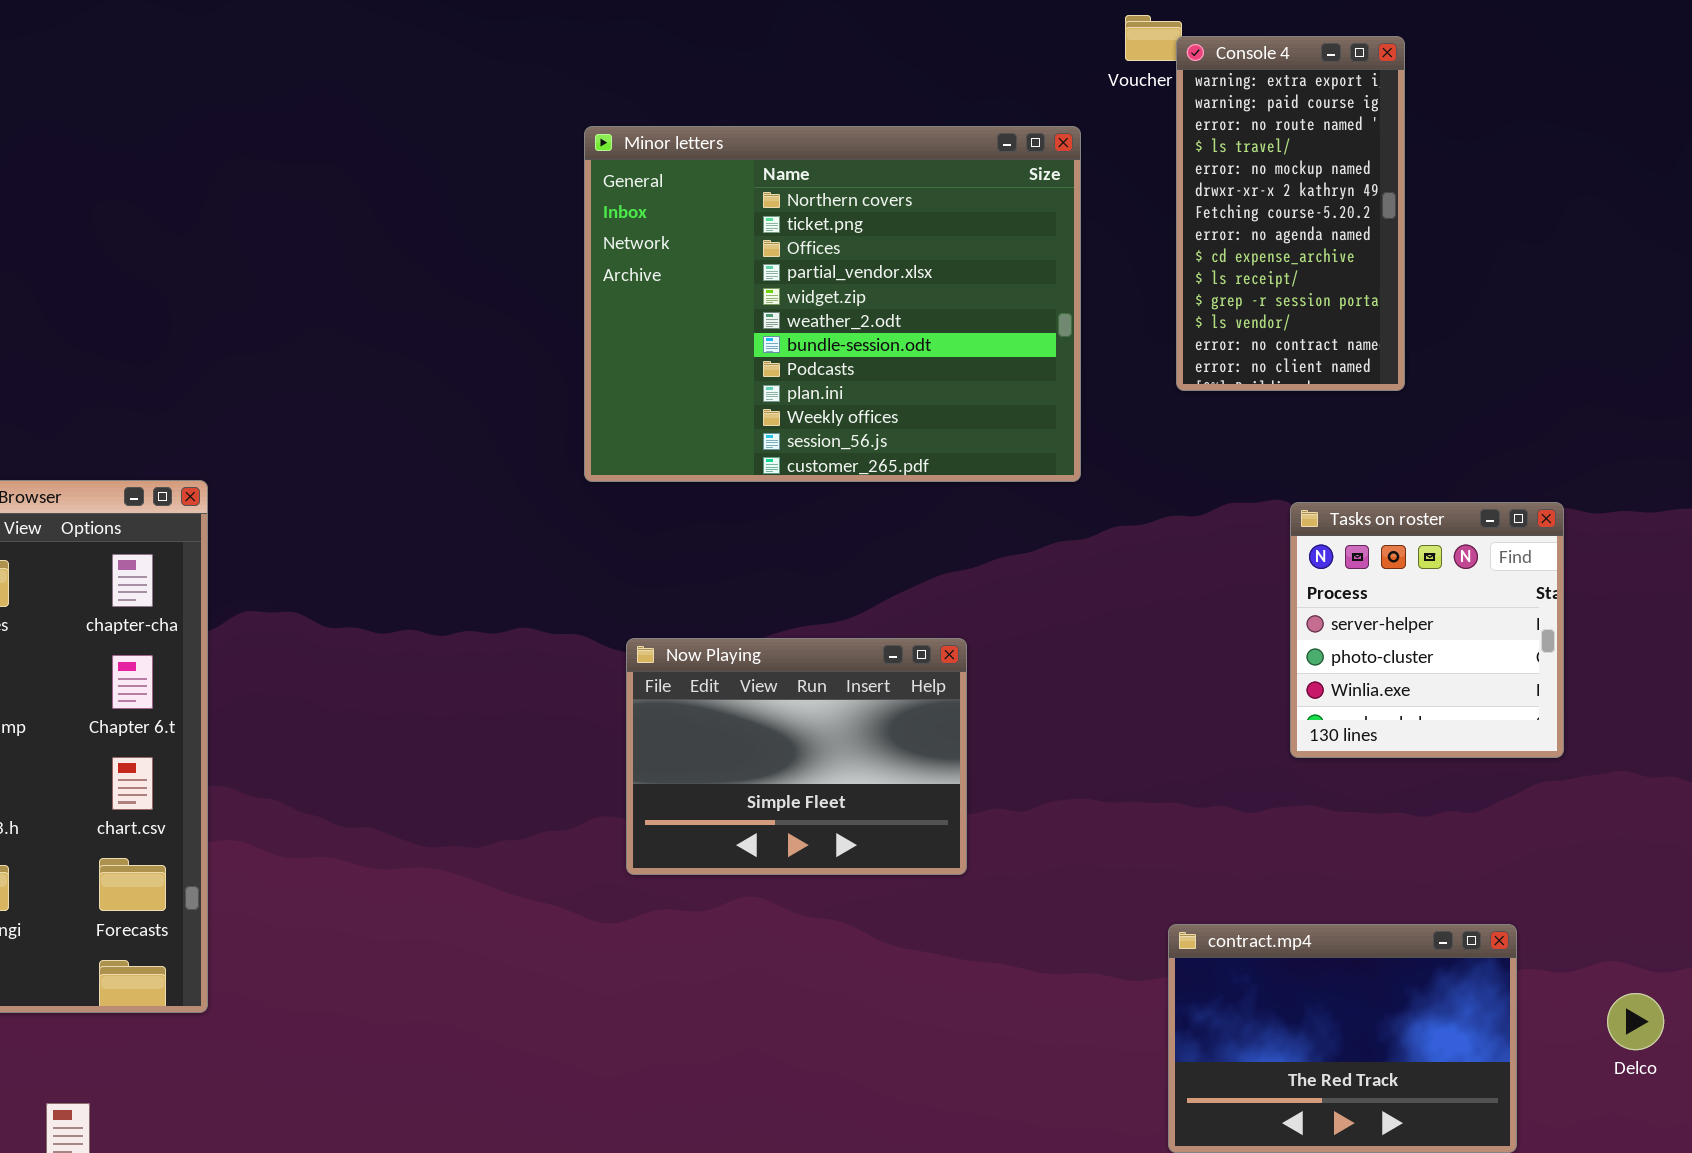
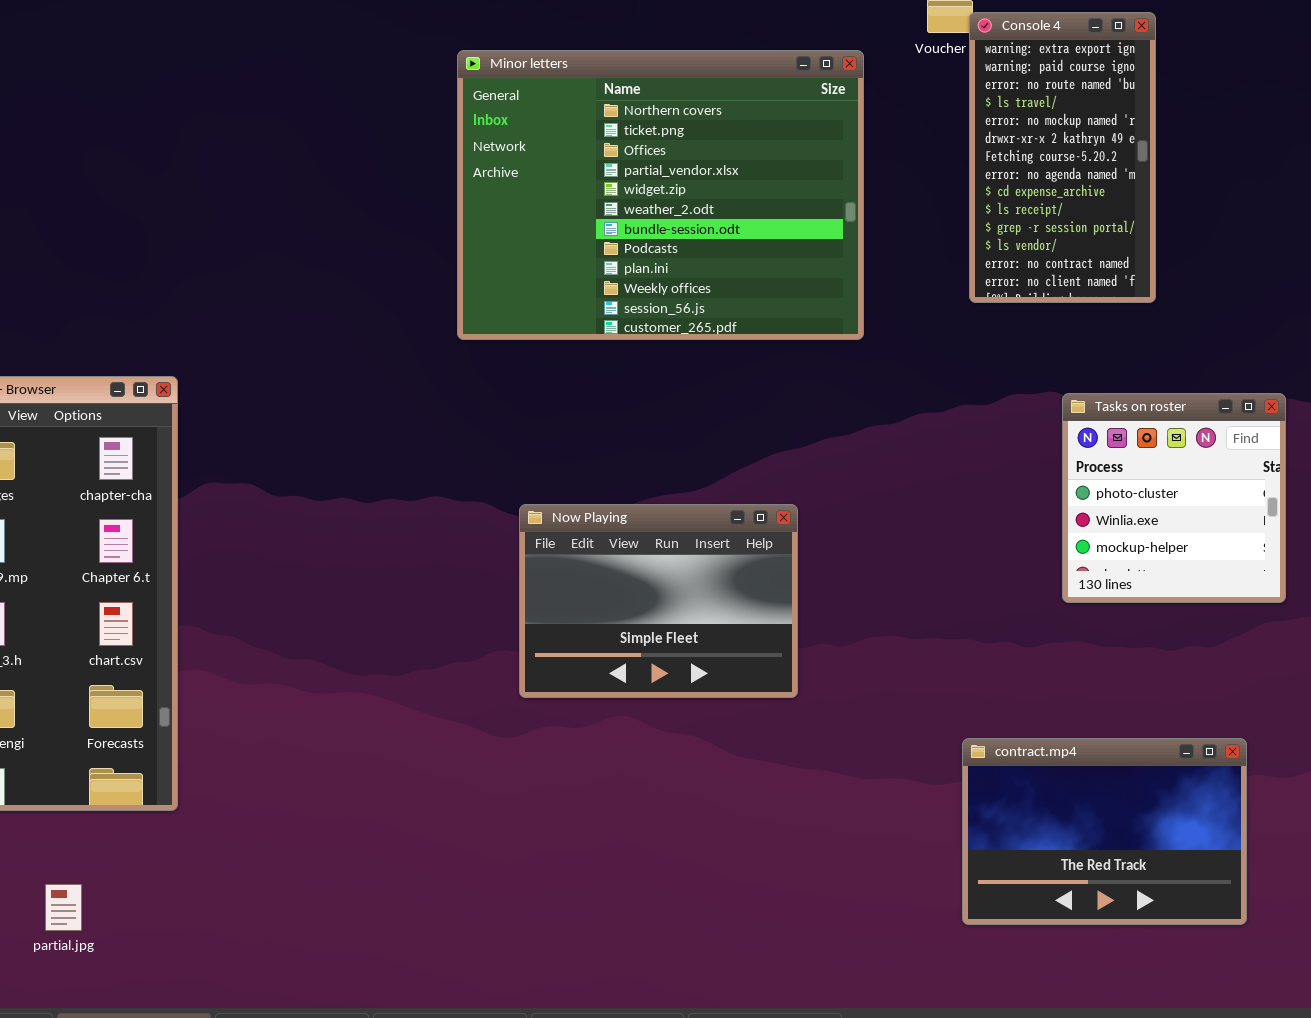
Minor letters: [584,126,1081,482] -> [457,50,864,340], moved
Tasks on roster: [1290,502,1564,758] -> [1062,393,1286,603], scrolled down 1 row

